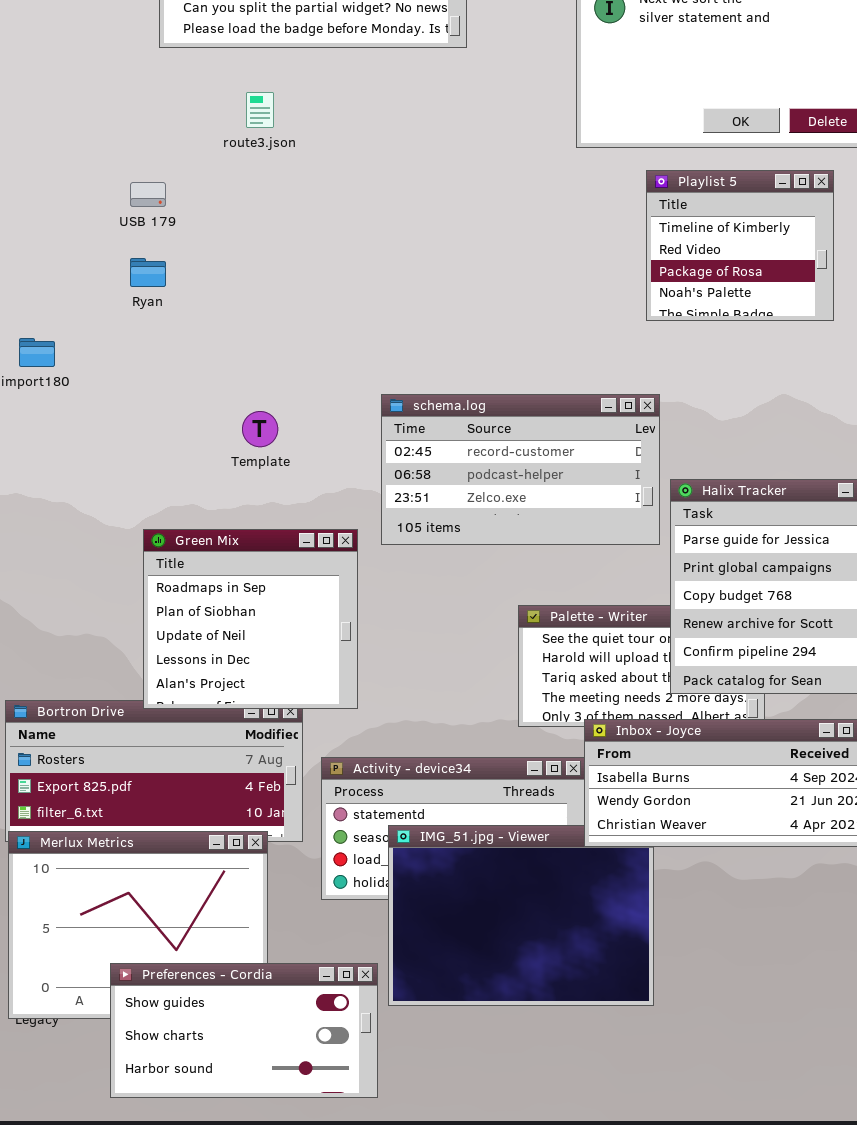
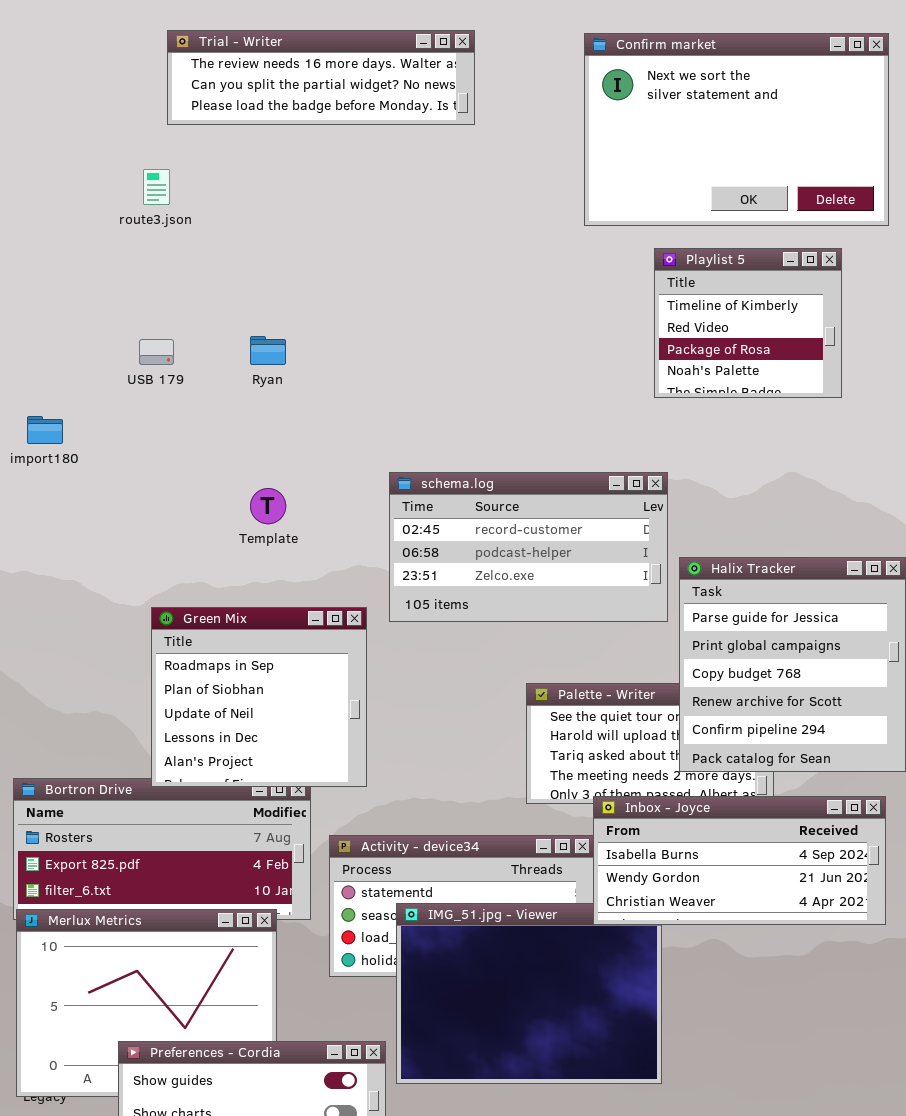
route3.json: [246,92,274,128] -> [143,169,170,205], moved
USB 179: [130,182,166,207] -> [139,339,174,365], moved
Ryan: [130,258,166,287] -> [250,336,286,365], moved

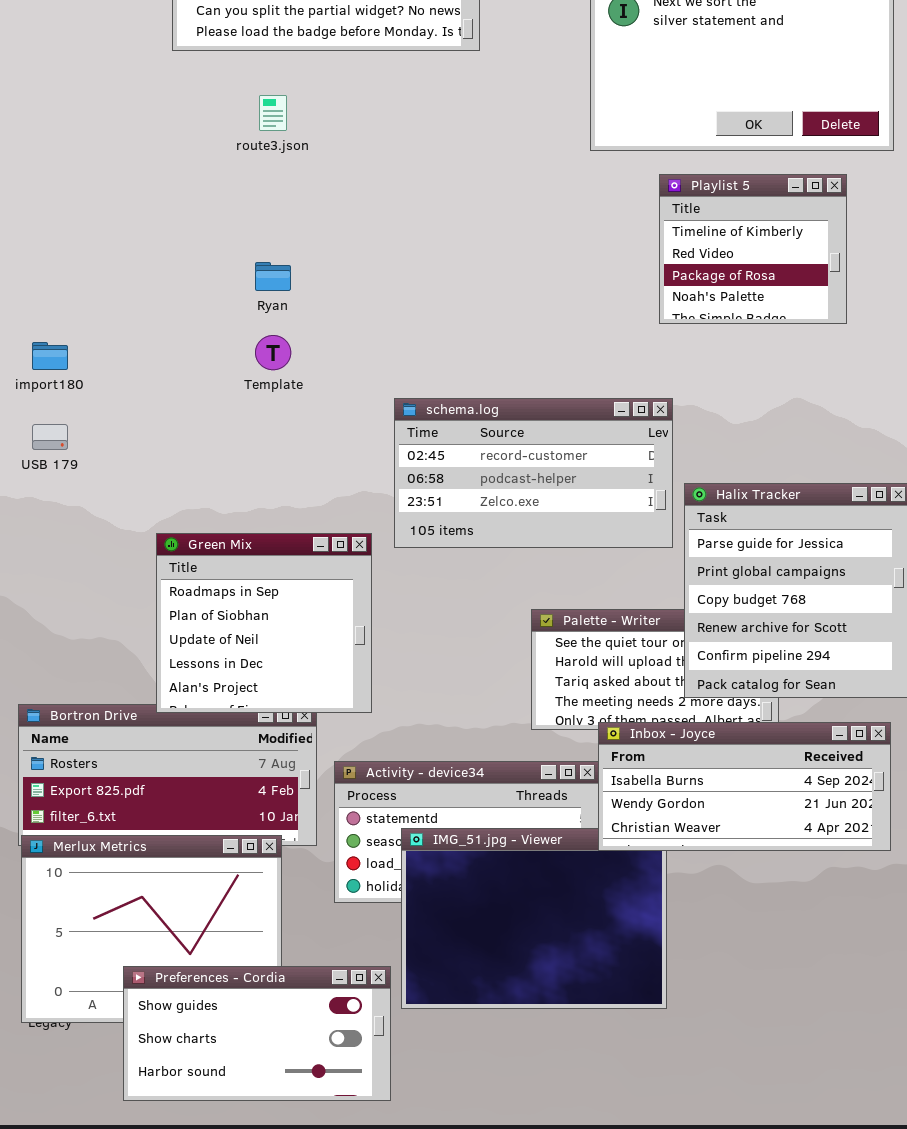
route3.json: [143,169,170,205] -> [259,95,287,131], moved
USB 179: [139,339,174,365] -> [32,424,68,450], moved
Template: [250,488,286,524] -> [255,335,291,370], moved

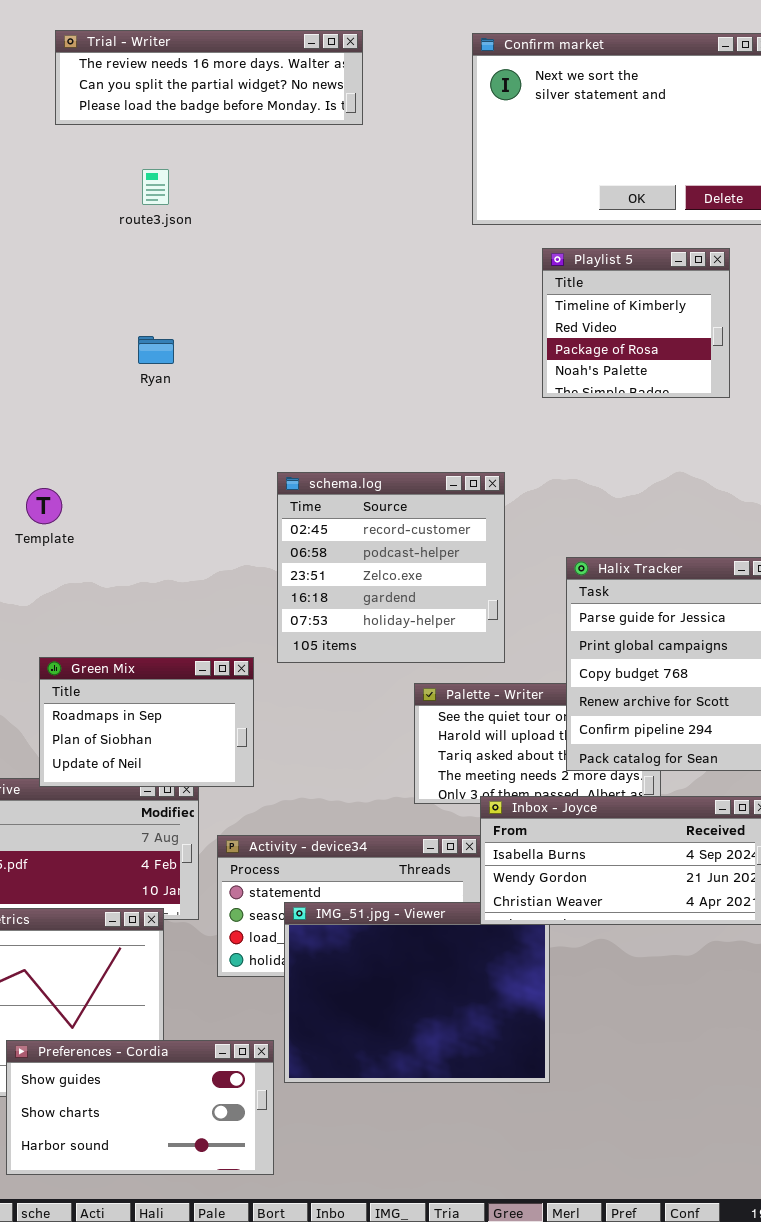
Template: [255,335,291,370] -> [26,488,62,524], moved
schema.log: [394,398,673,548] -> [277,472,505,663], resized
Green Mix: [156,533,372,713] -> [39,657,254,787], resized

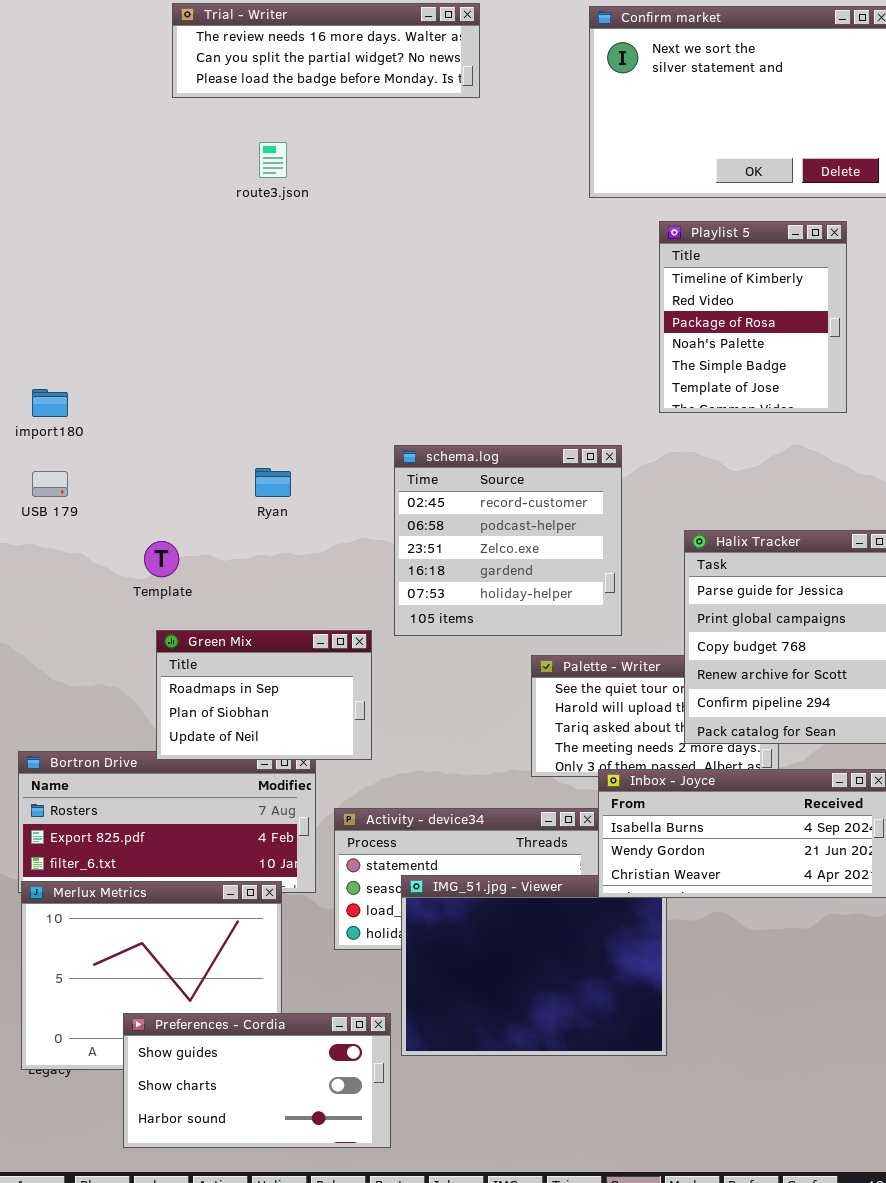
Playlist 5: [542,248,730,398] -> [659,221,847,413], resized
Ryan: [138,336,174,364] -> [255,468,291,497], moved
Template: [26,488,62,524] -> [144,541,179,577], moved

